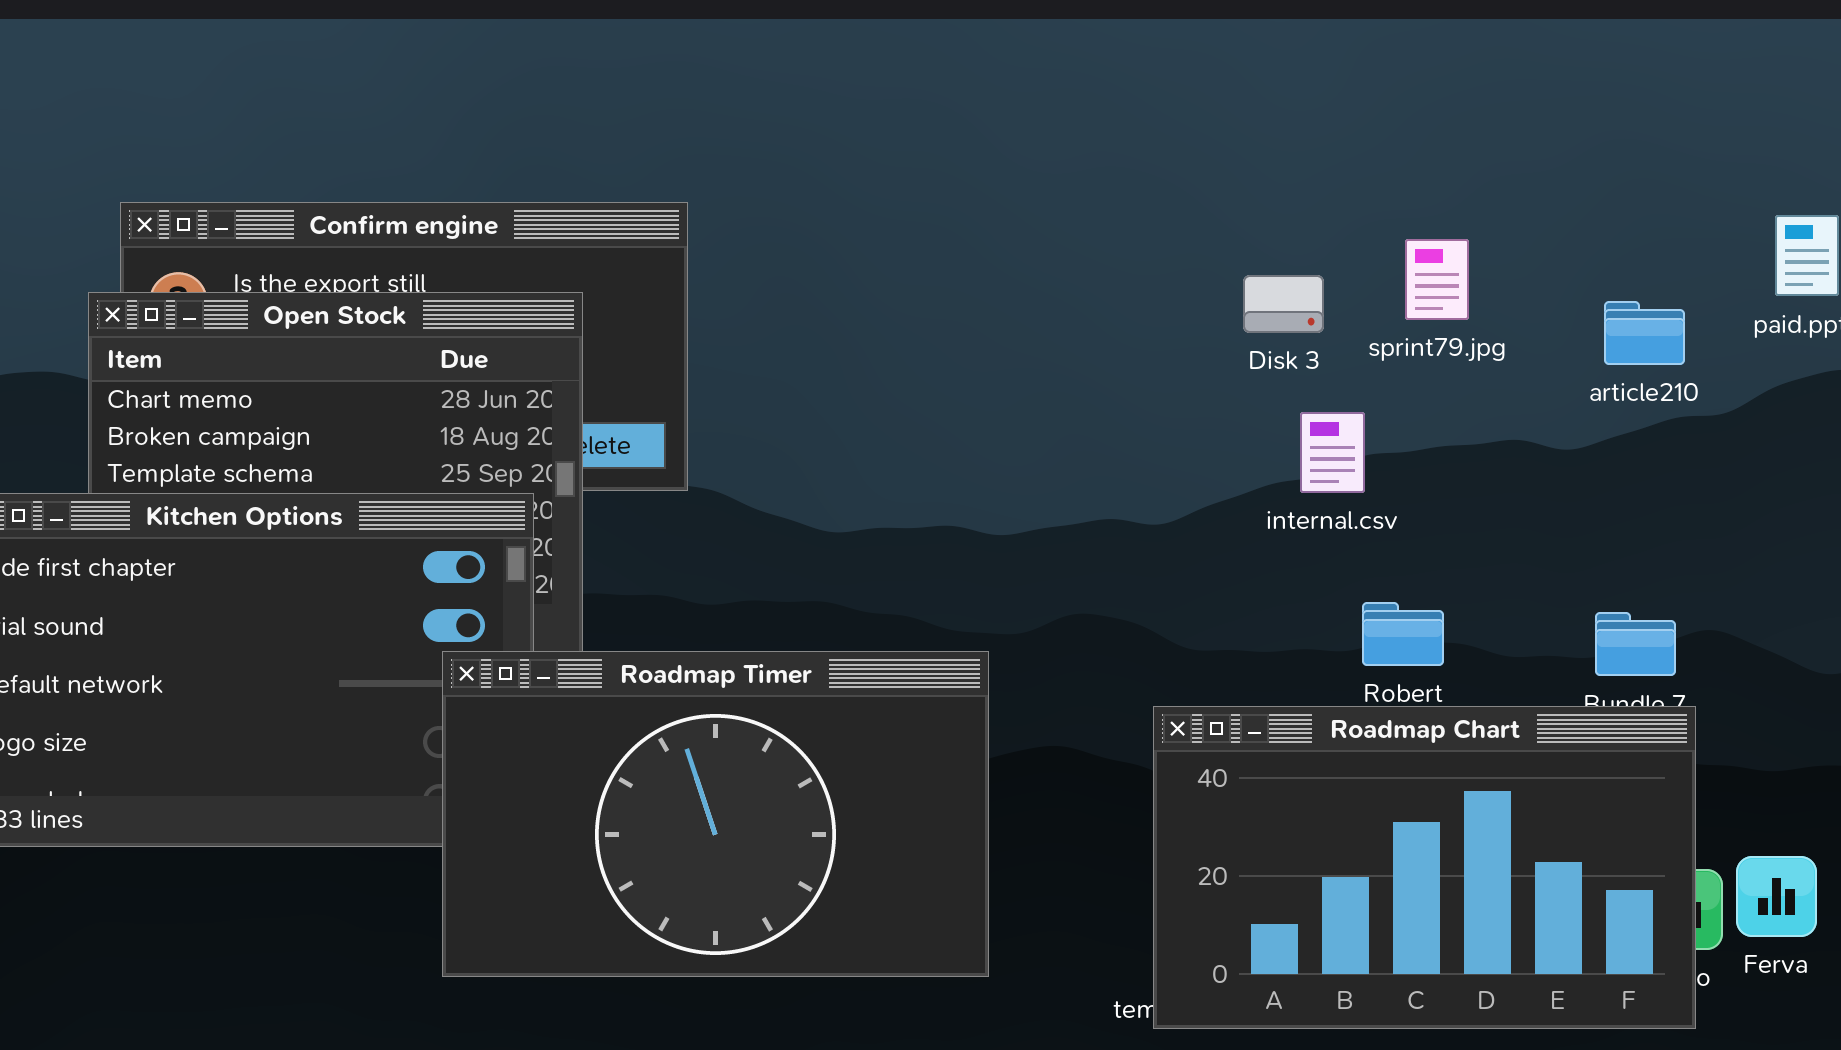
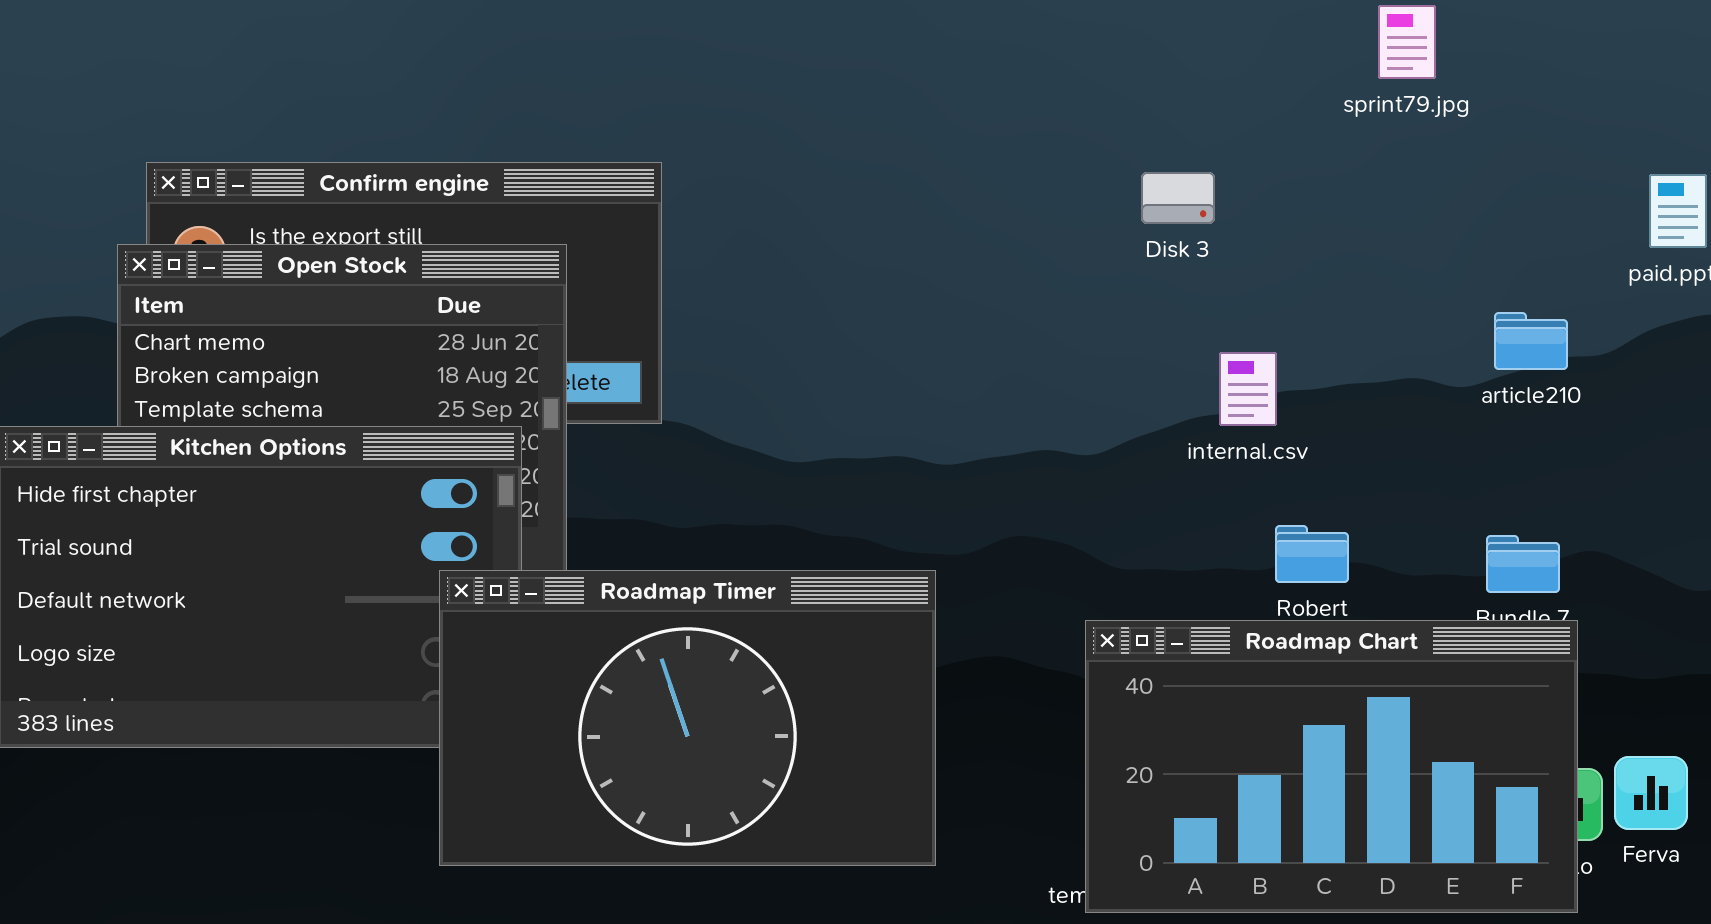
sprint79.jpg: [1405,239,1469,320] -> [1378,5,1436,79], moved
Disk 3: [1243,275,1324,333] -> [1141,172,1215,224], moved
article210: [1604,301,1685,365] -> [1494,312,1568,370], moved

